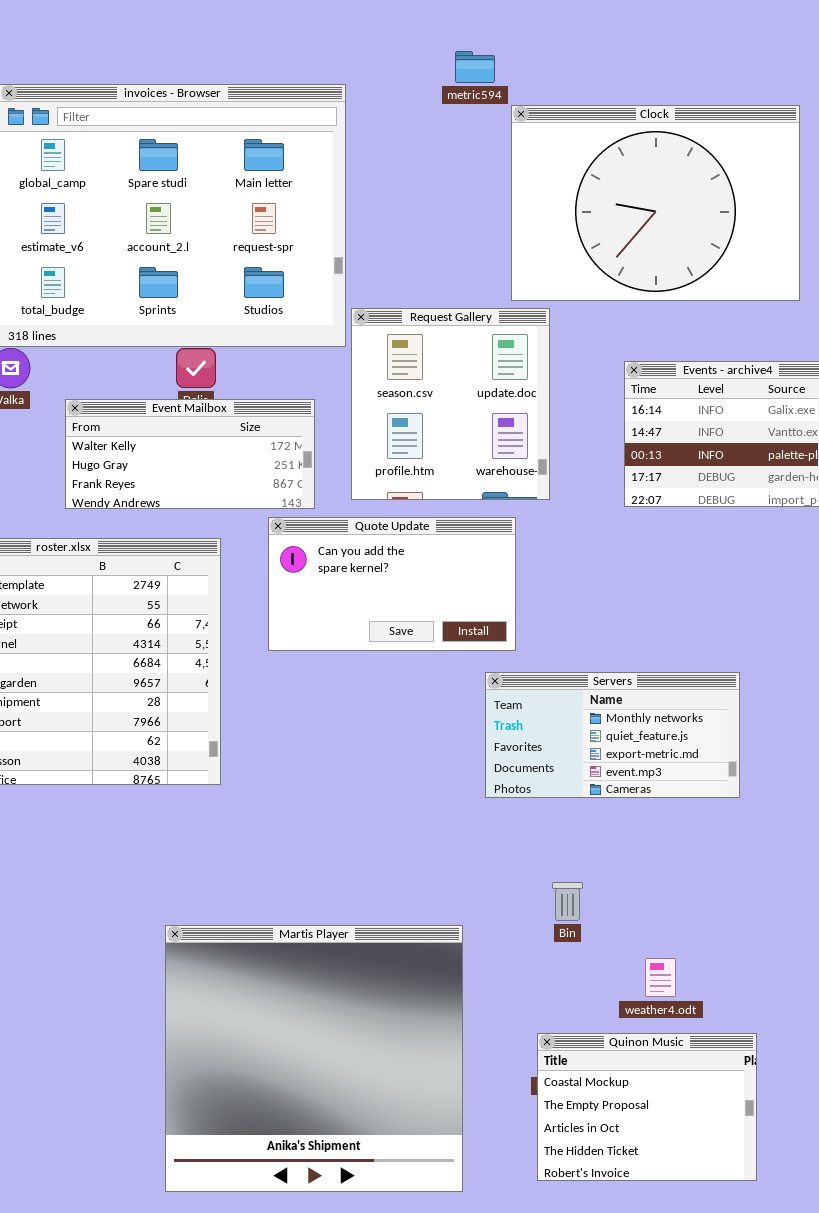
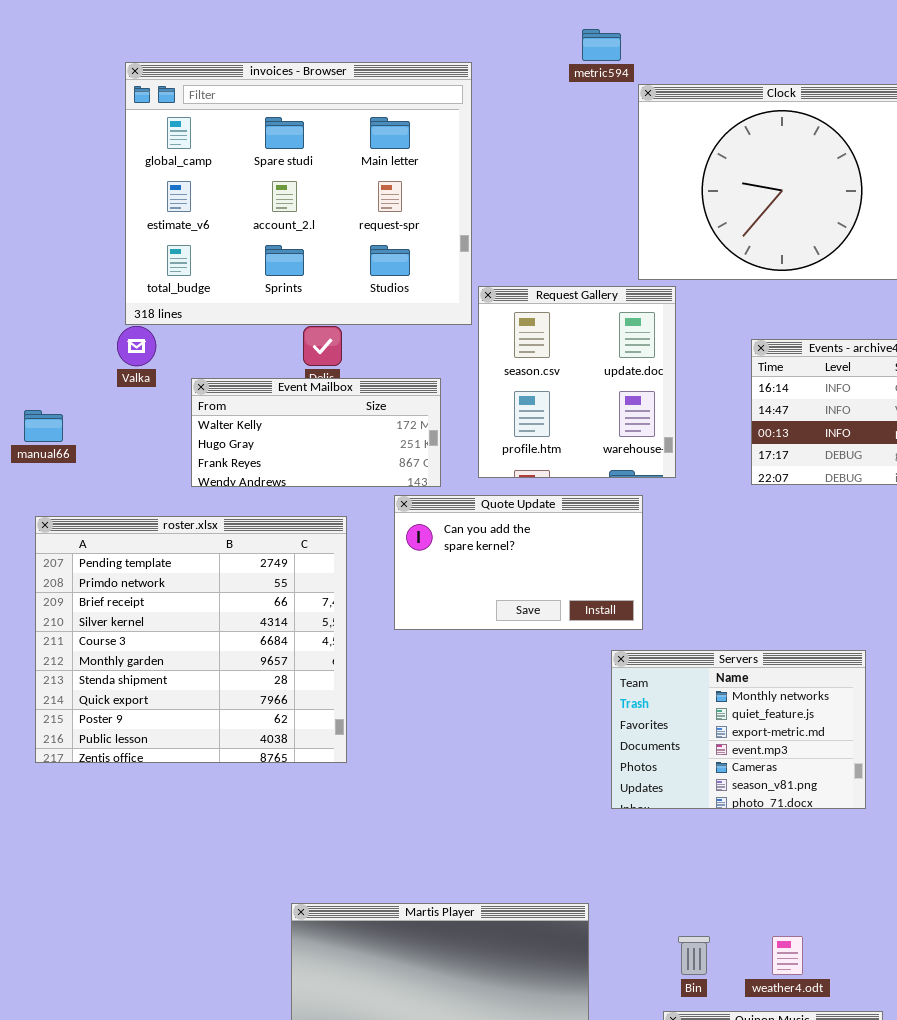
Servers: [485,672,740,798] -> [611,650,866,809], resized
Bin: [552,882,583,921] -> [678,936,710,975], moved

